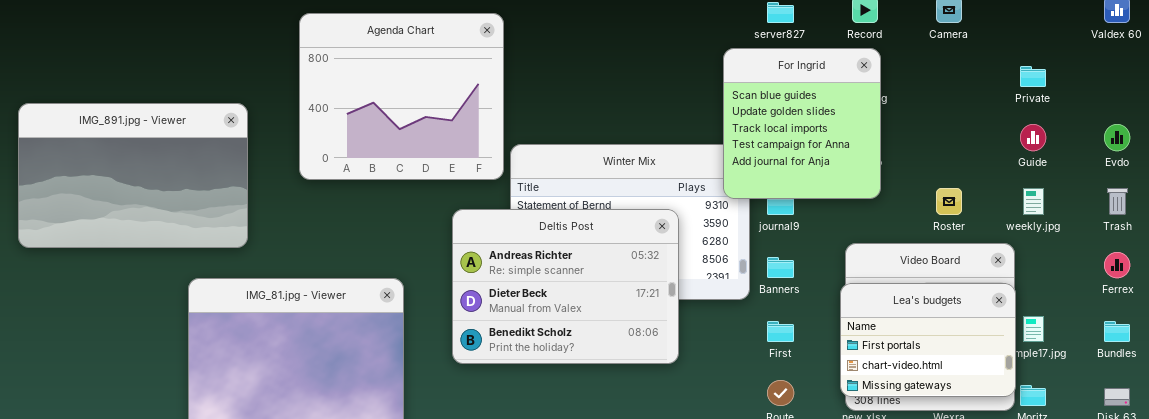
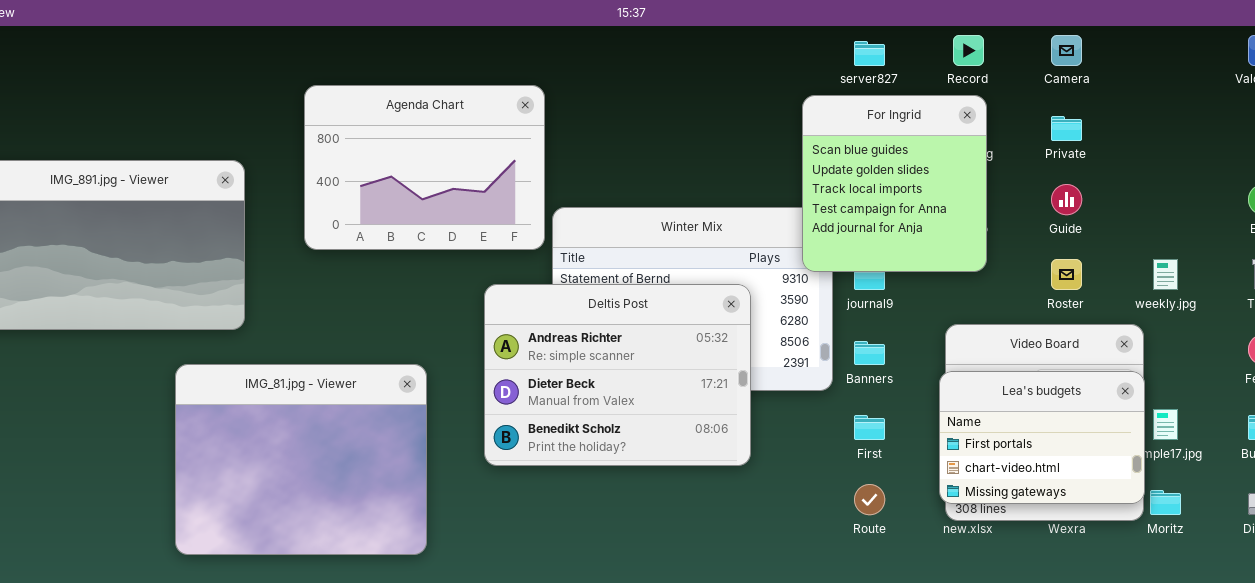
Agenda Chart: [299,13,504,180] -> [304,85,545,250], resized
Private: [1020,66,1046,87] -> [1051,116,1082,141], moved
Guide: [1020,124,1046,151] -> [1051,184,1082,215], moved

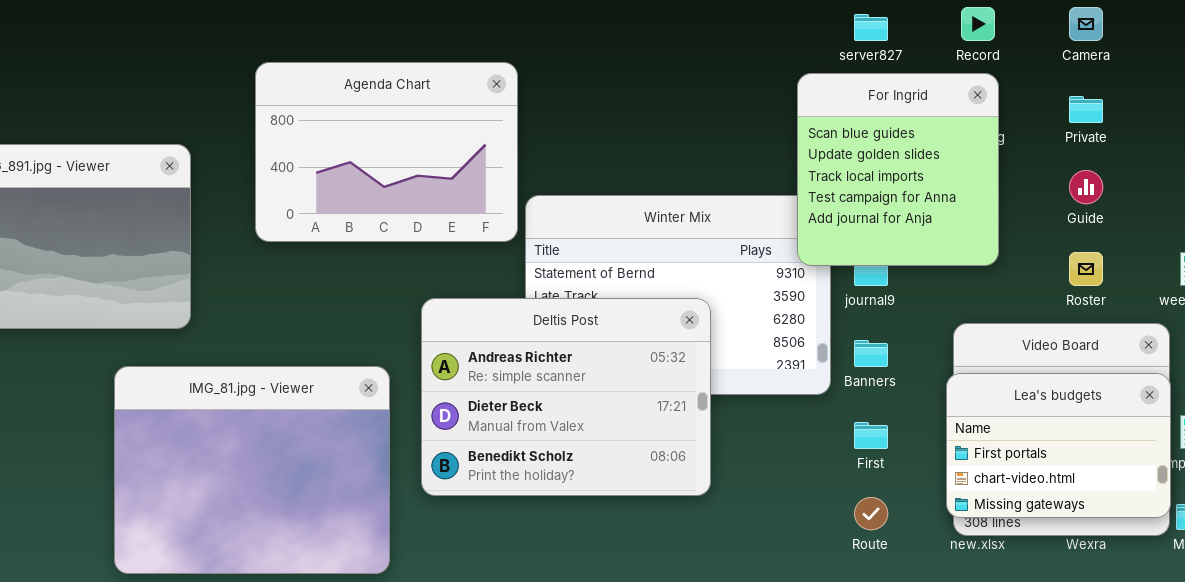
Deltis Post: [484,284,751,466] -> [421,298,711,496], moved

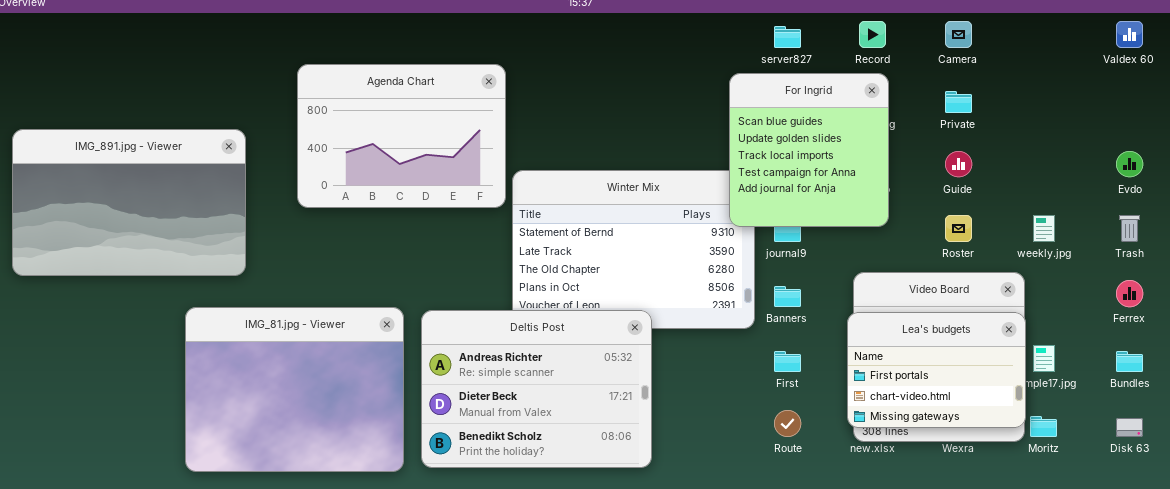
Deltis Post: [421,298,711,496] -> [421,310,652,468], moved

